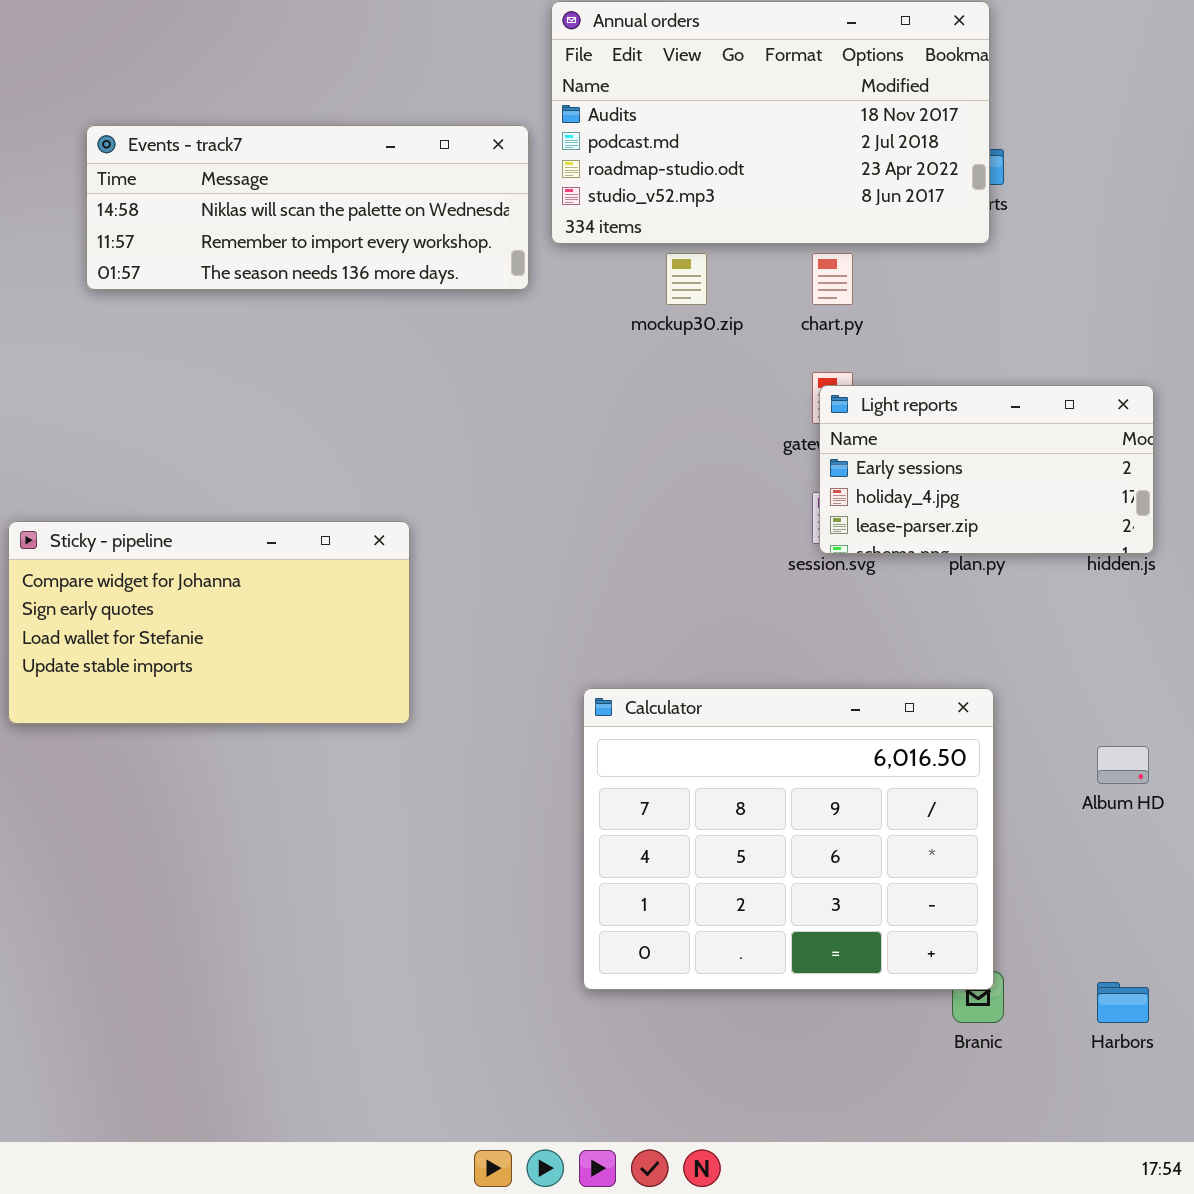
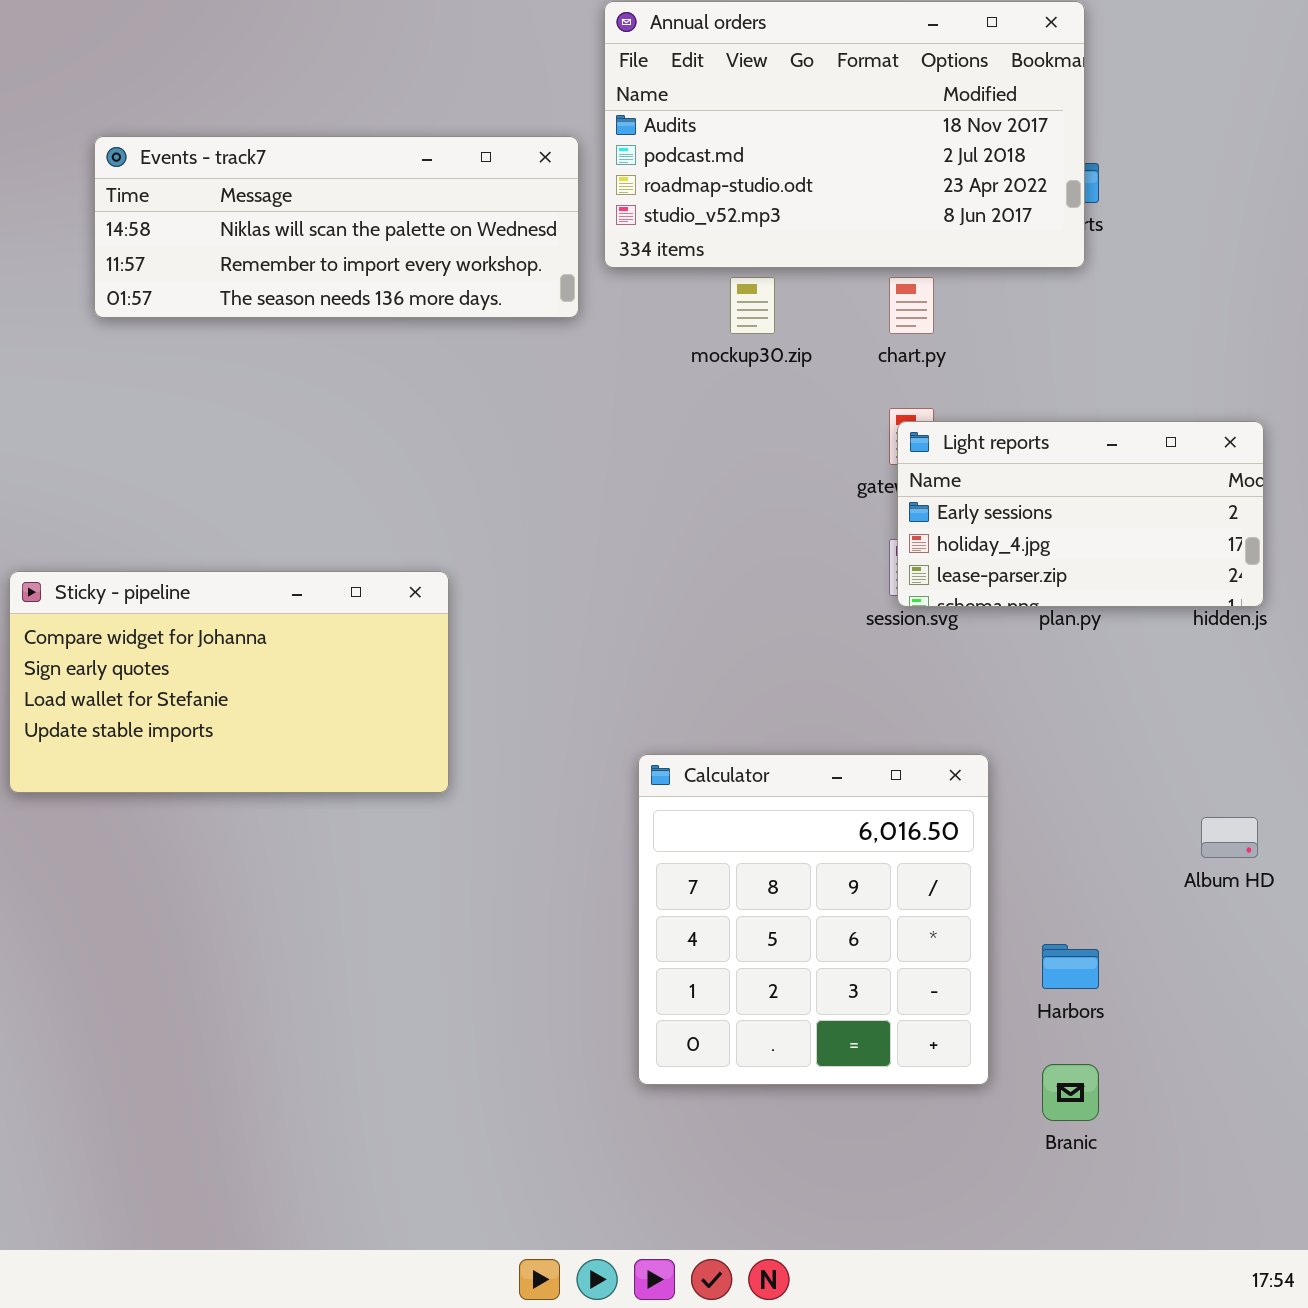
Calculator: [583,688,994,990] -> [638,754,989,1085], resized
Harbors: [1097,982,1149,1023] -> [1042,944,1099,989], moved

